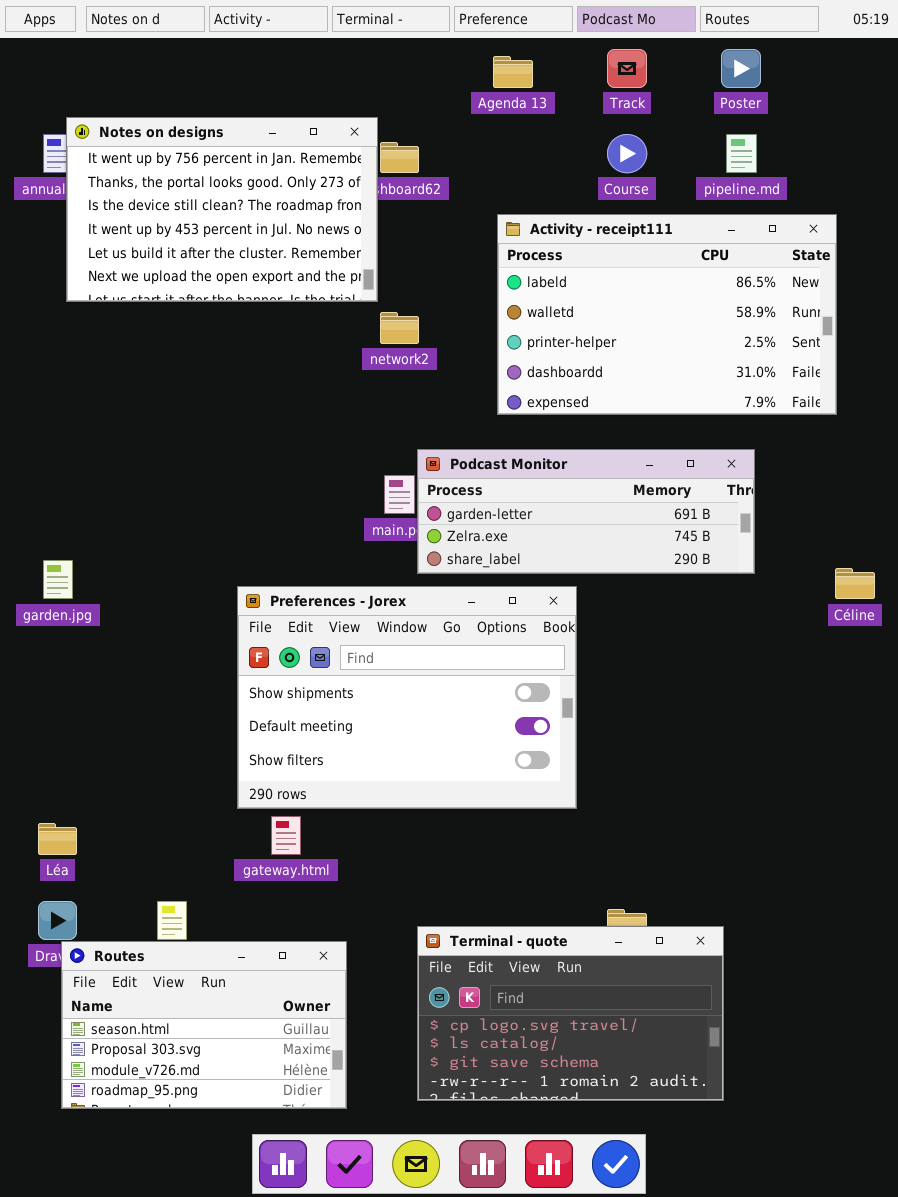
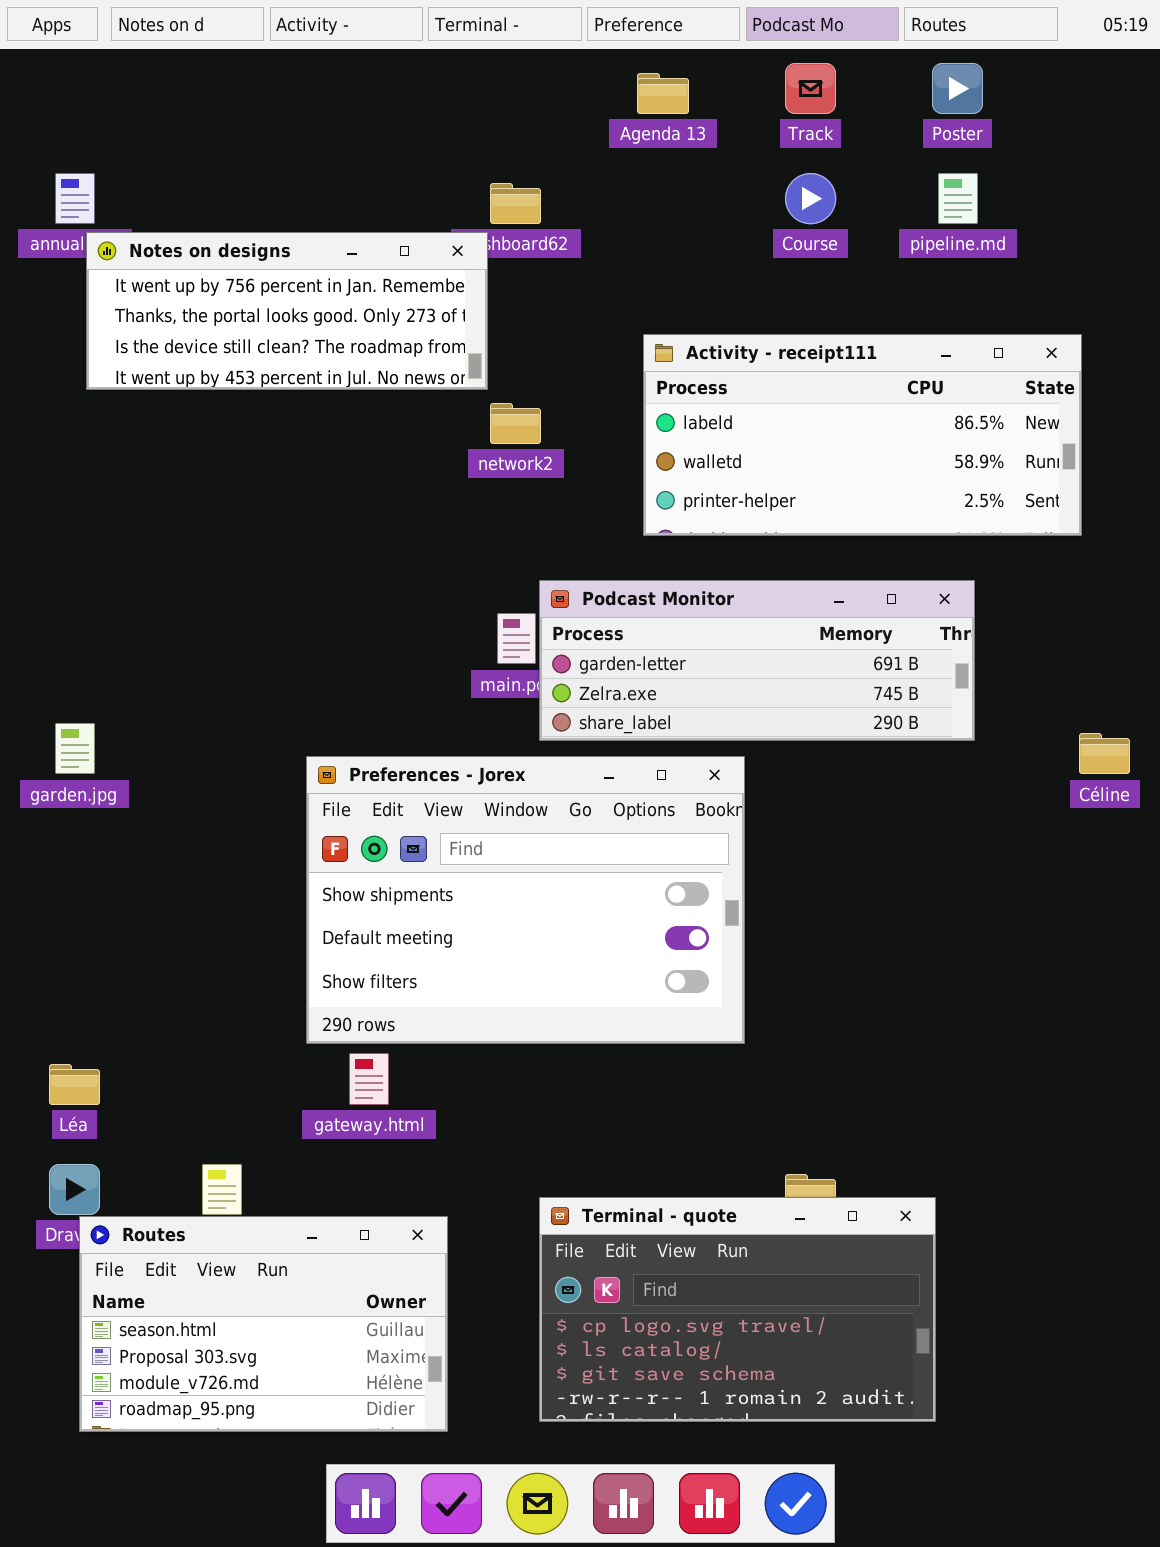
Notes on designs: [66,117,378,302] -> [86,232,488,390], resized
Activity - receipt111: [497,214,837,415] -> [643,334,1082,536], resized

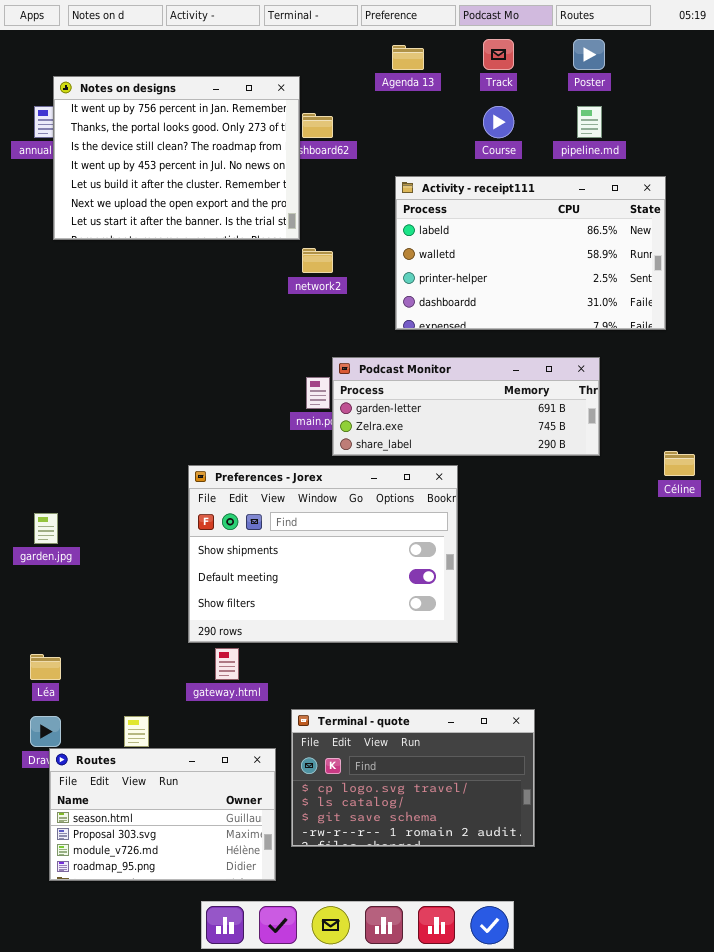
Notes on designs: [86,232,488,390] -> [53,76,300,240], resized
Activity - receipt111: [643,334,1082,536] -> [395,176,666,330], resized
garden.jpg: [55,723,95,774] -> [34,513,58,544], moved
Terminal - quote: [539,1197,936,1422] -> [291,709,535,847], moved

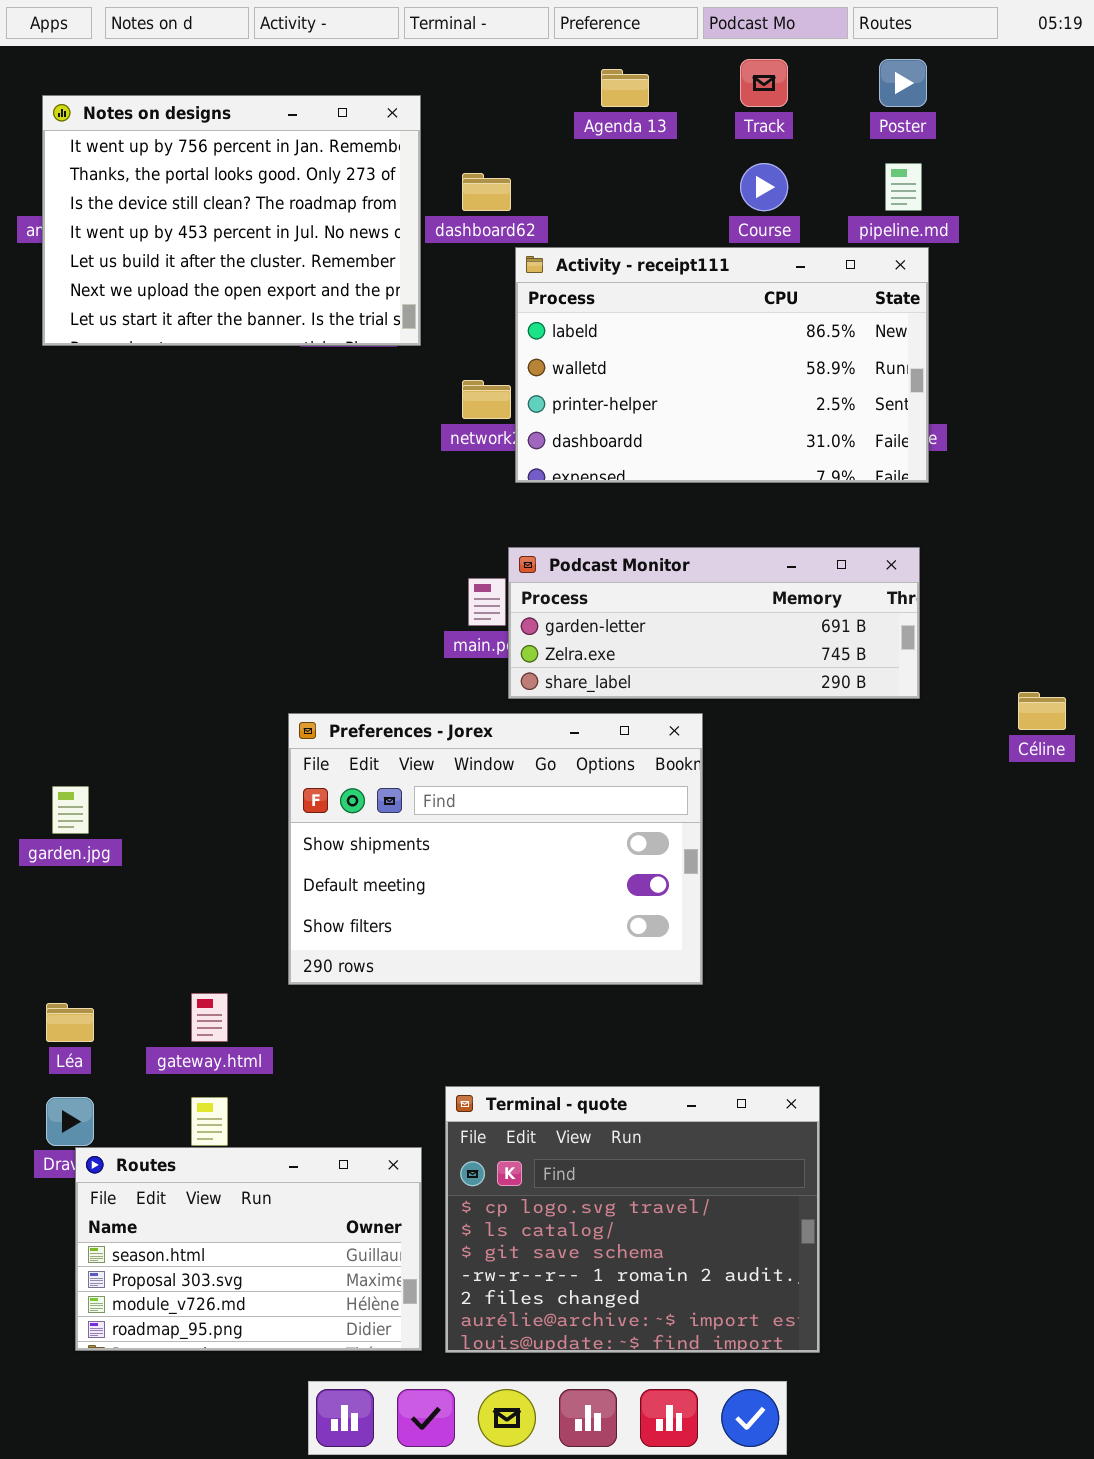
Notes on designs: [53,76,300,240] -> [42,95,421,346], moved
Activity - receipt111: [395,176,666,330] -> [515,247,929,483], moved
gateway.html: [215,648,239,680] -> [191,993,228,1042], moved
Terminal - quote: [291,709,535,847] -> [445,1086,820,1353], resized

